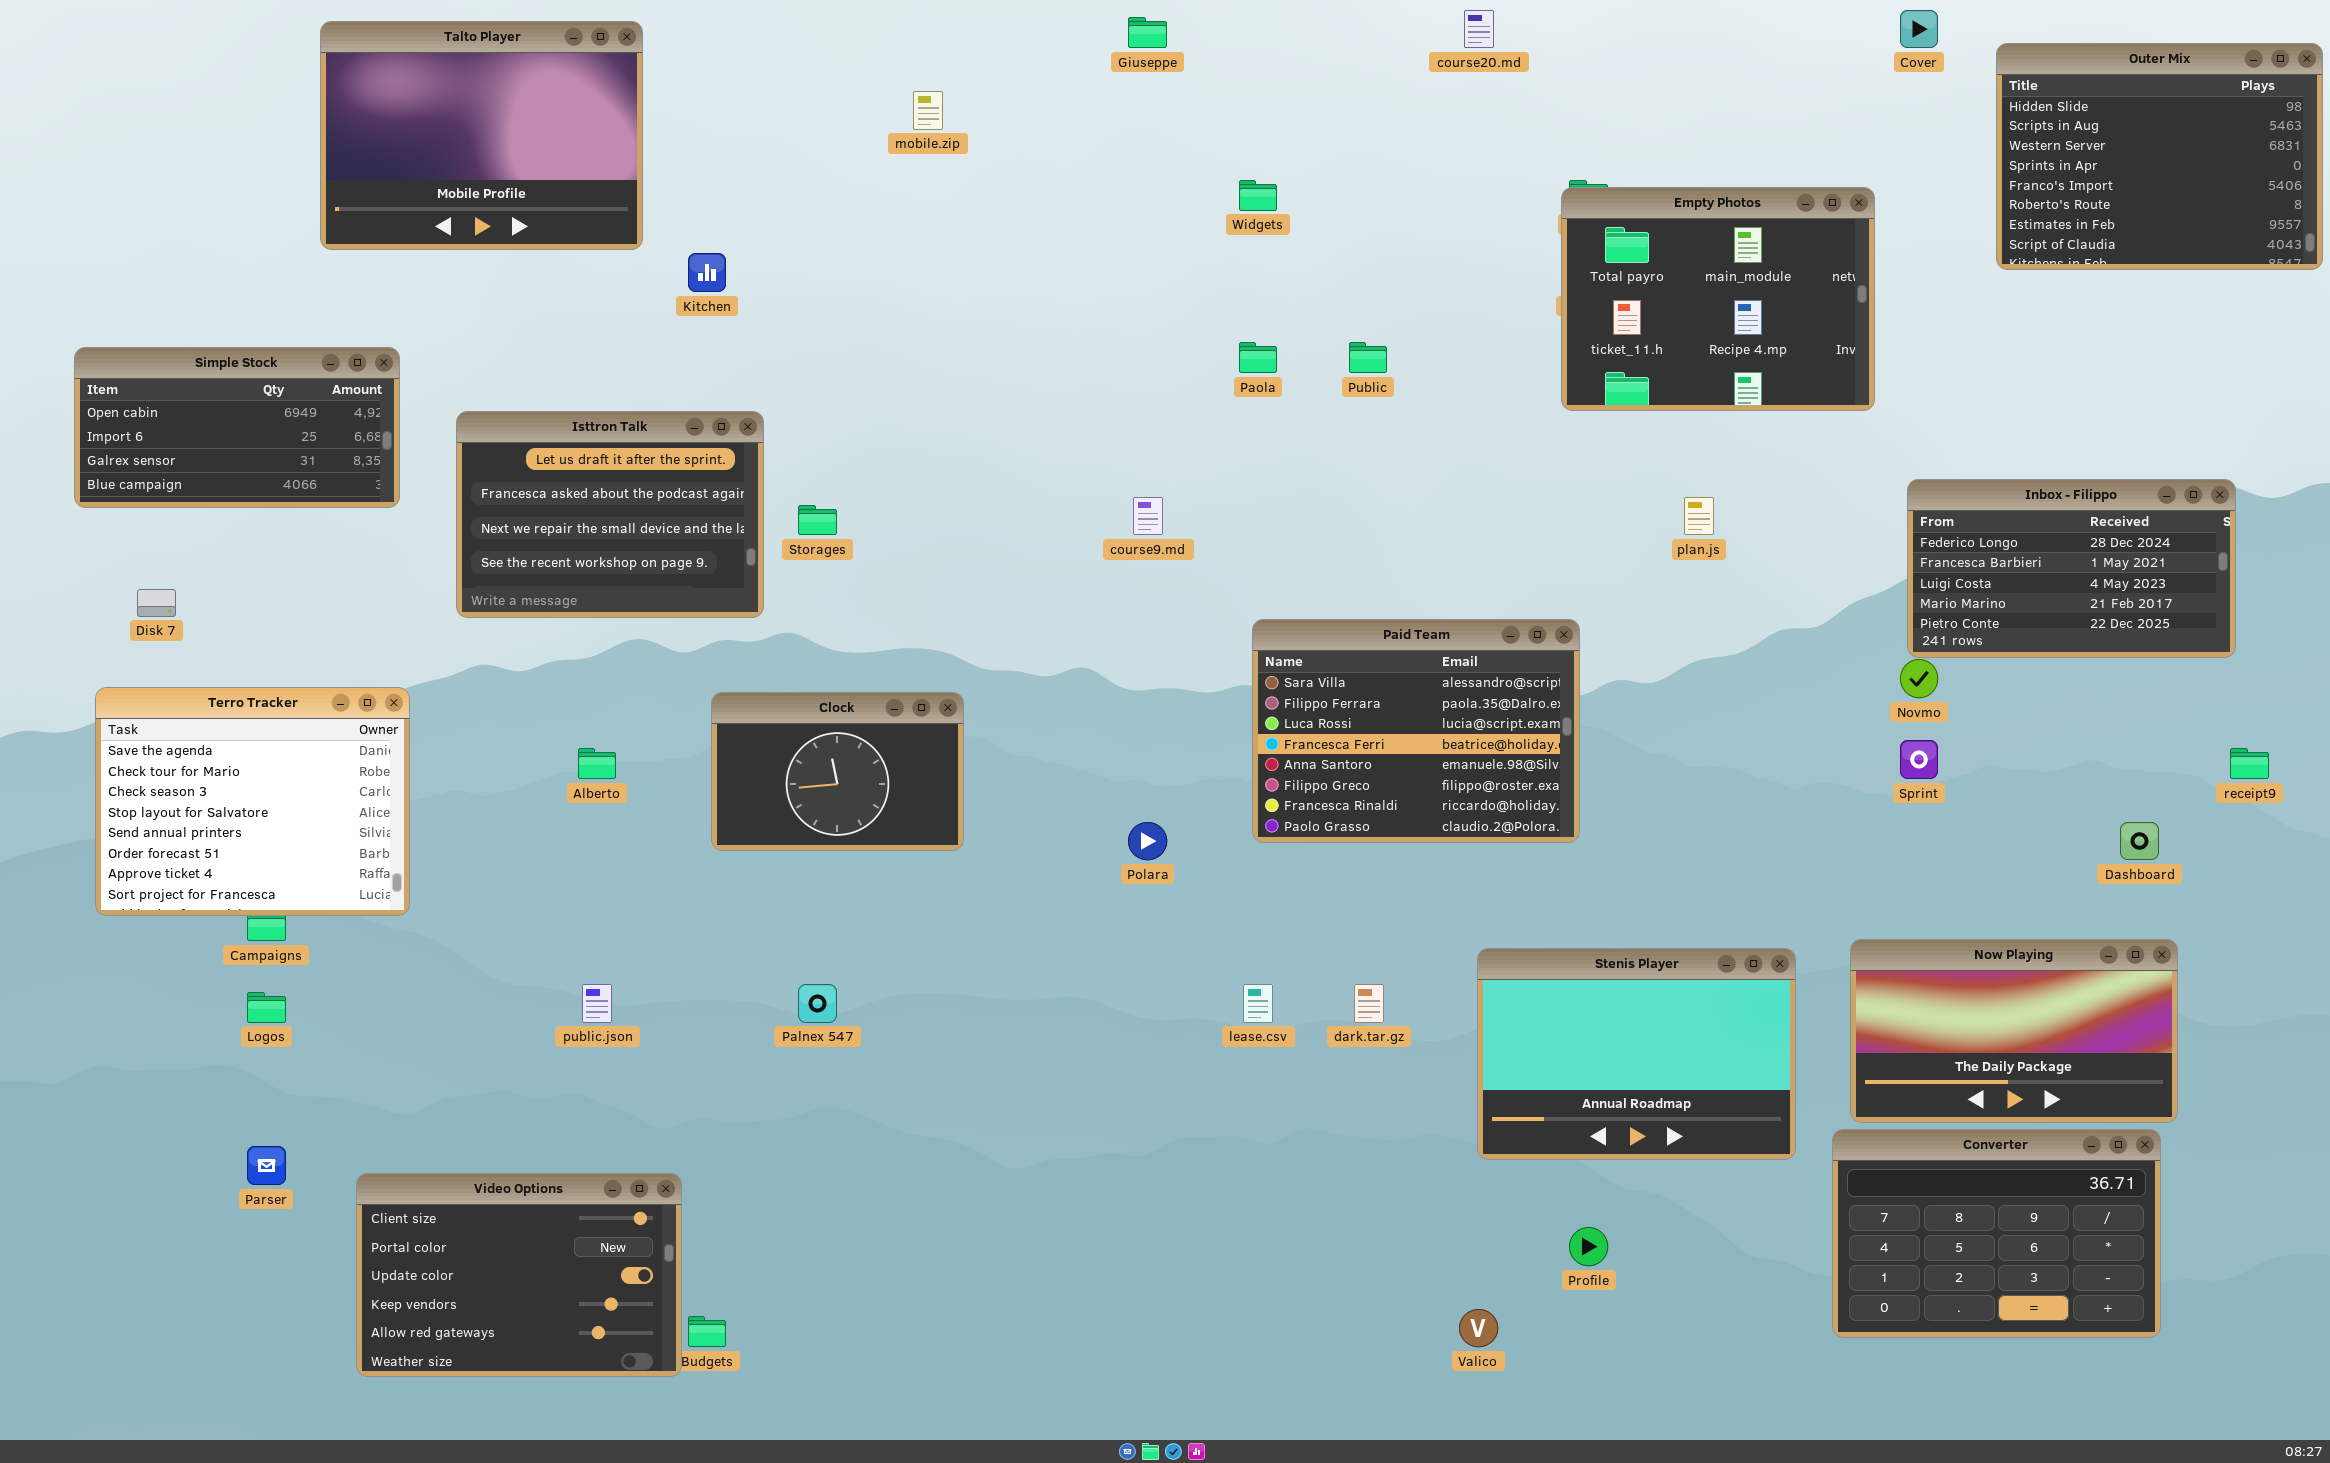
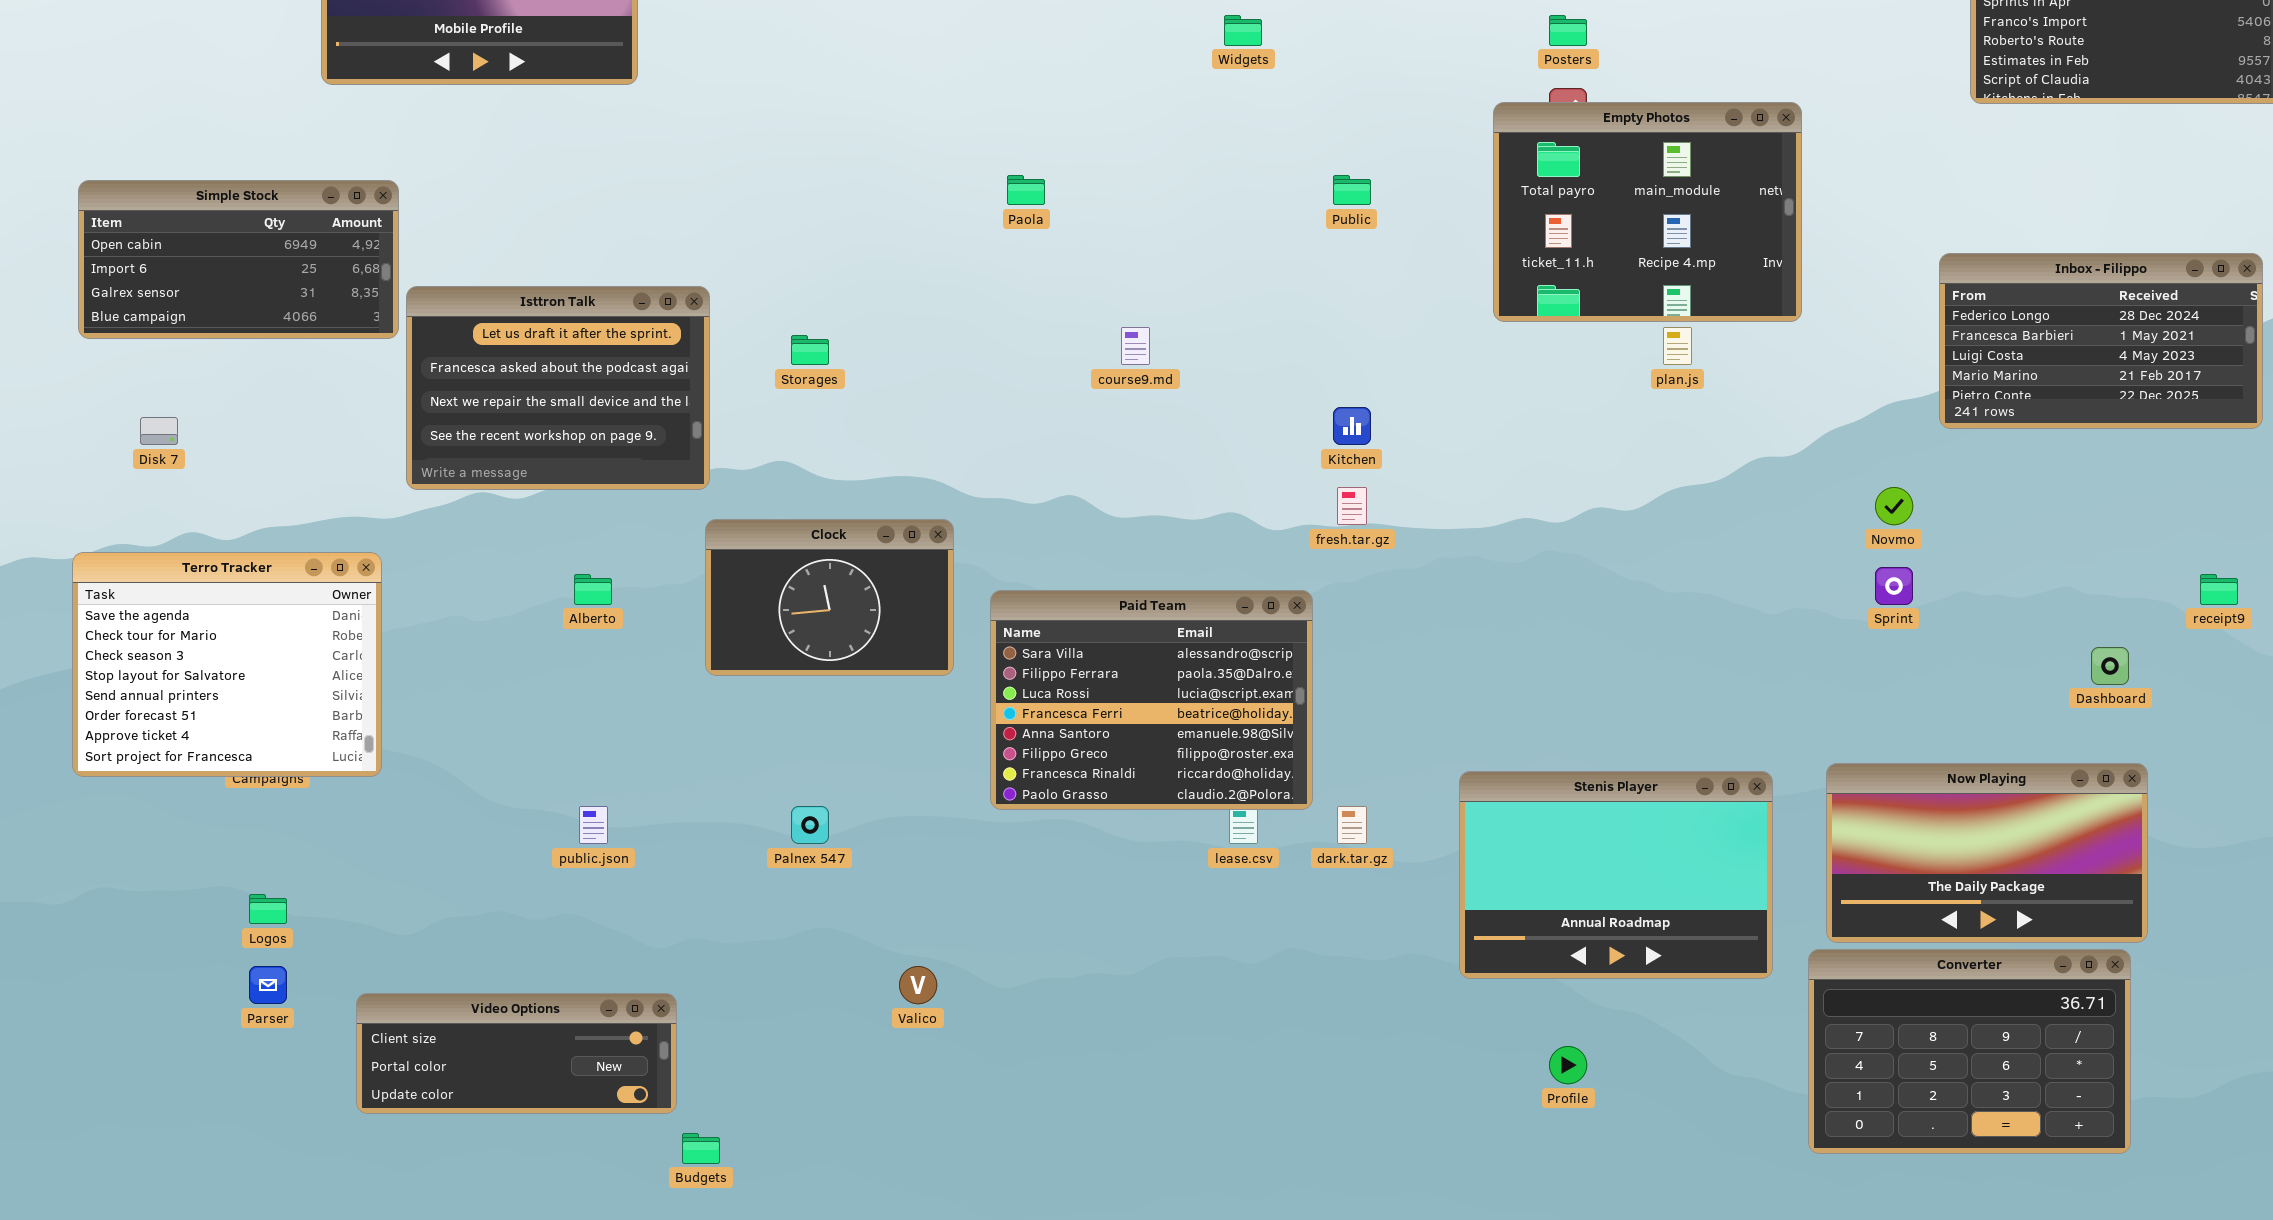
Empty Photos: [1561,187,1875,411] -> [1493,102,1802,322], moved
Kitchen: [688,253,726,292] -> [1333,407,1371,445], moved
Paola: [1239,342,1277,373] -> [1007,175,1045,205], moved
Isttron Talk: [456,411,764,618] -> [406,286,710,490], moved
Inbox - Filippo: [1907,479,2236,658] -> [1939,253,2263,429], moved
Paid Team: [1252,619,1580,843] -> [990,590,1313,810], moved
Terro Tracker: [95,687,410,916] -> [72,552,382,777], moved
Logos: [247,992,286,1023] -> [249,894,287,924], moved
Video Options: [356,1173,682,1377] -> [356,993,677,1114], resized
Valico: [1459,1309,1498,1347] -> [899,966,937,1004], moved

